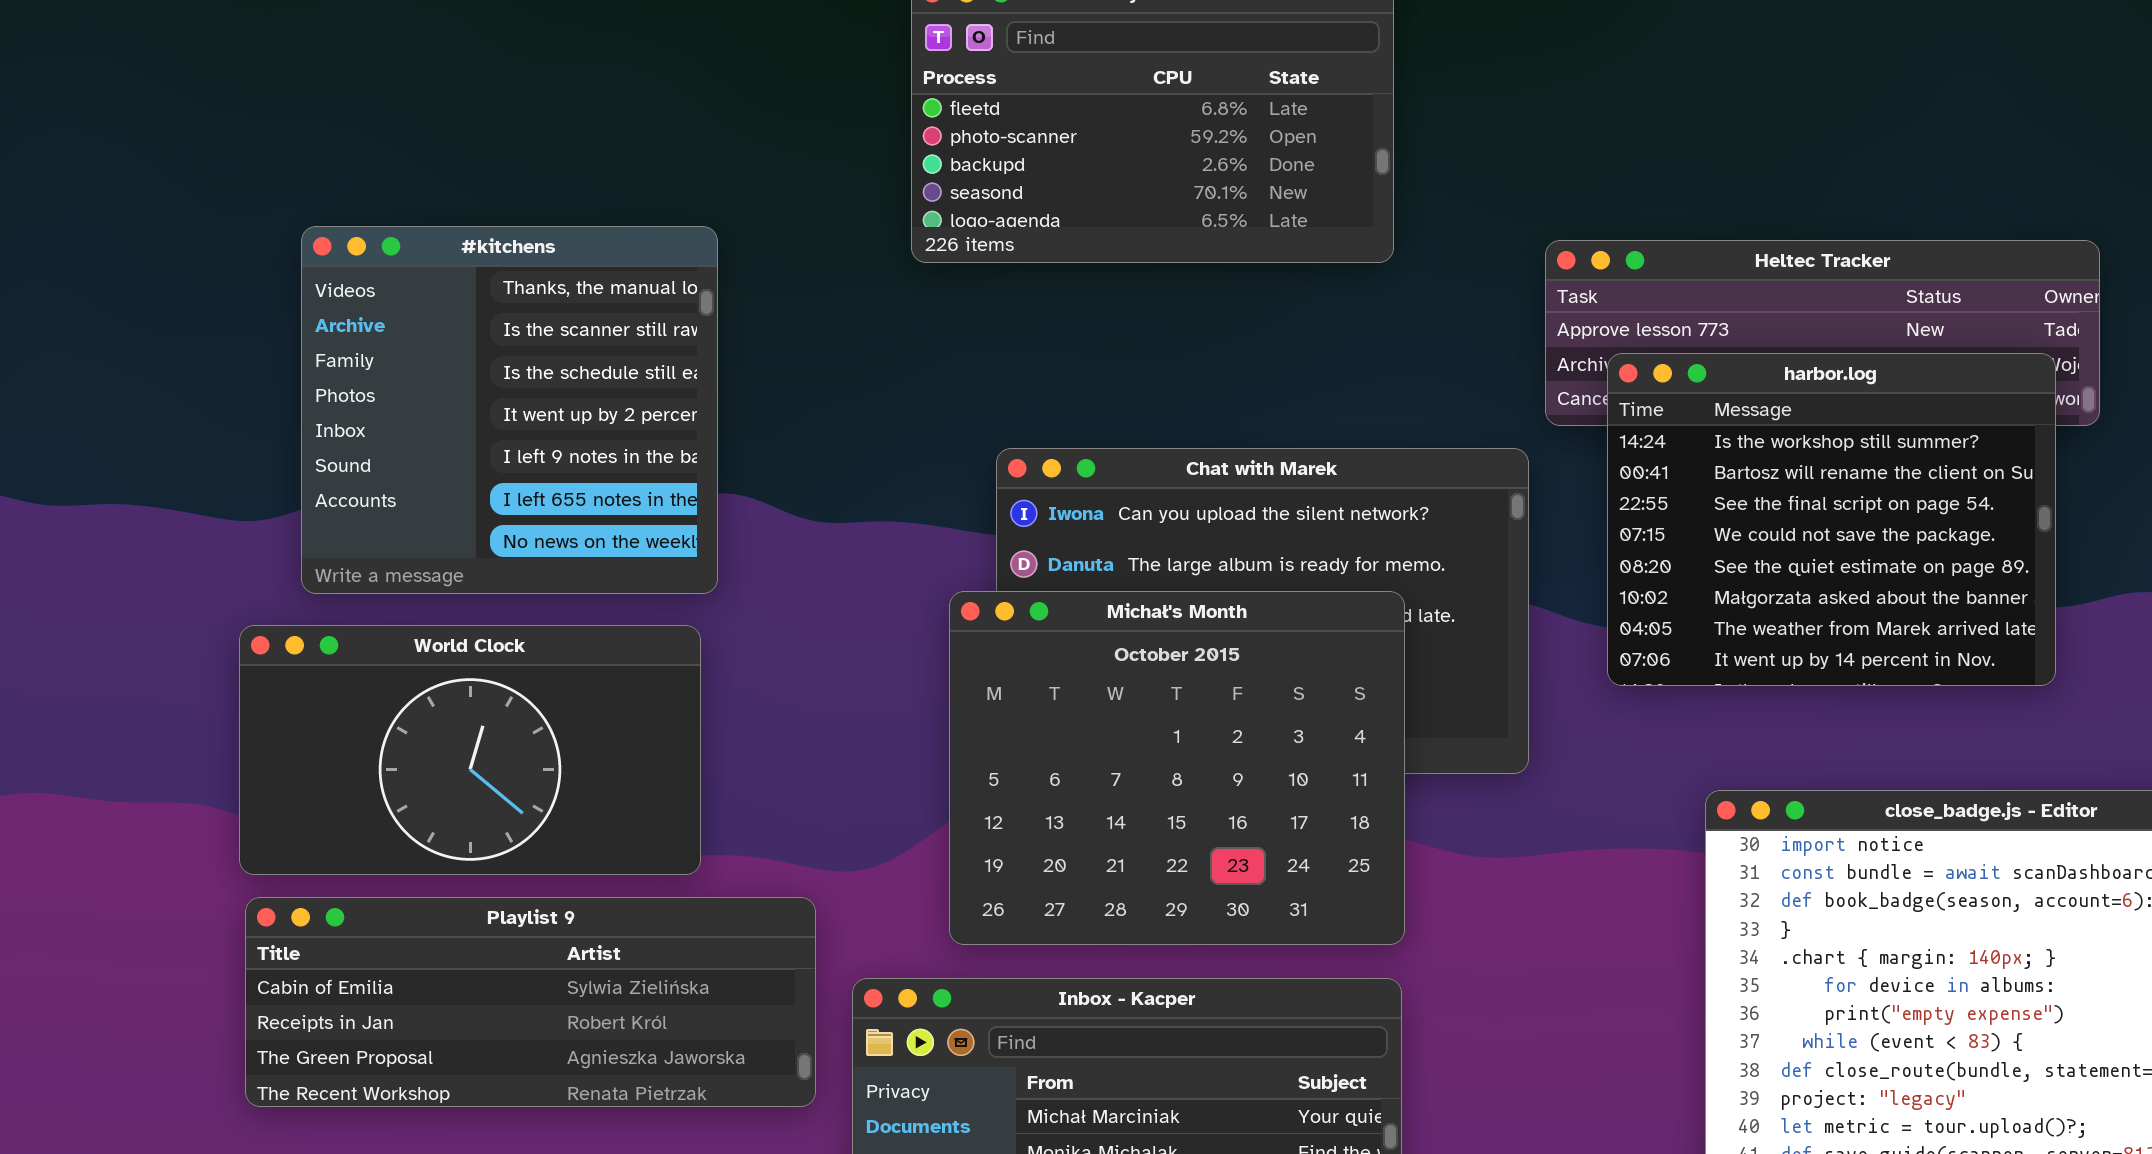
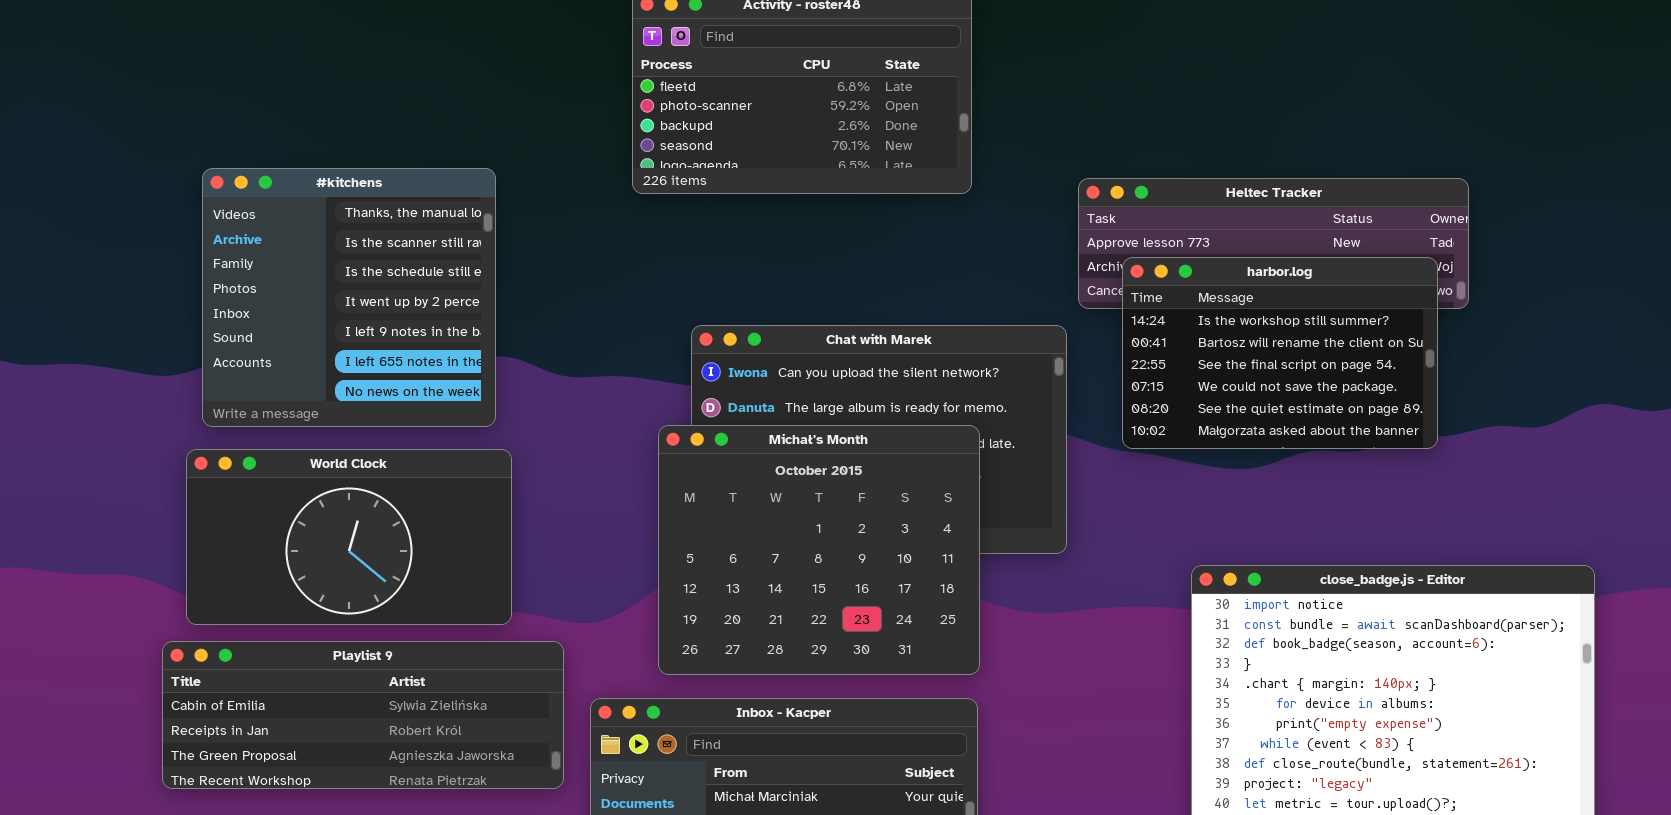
harbor.log: [1607,353,2056,686] -> [1122,257,1438,449], resized
World Clock: [239,625,701,875] -> [186,449,512,625], moved

